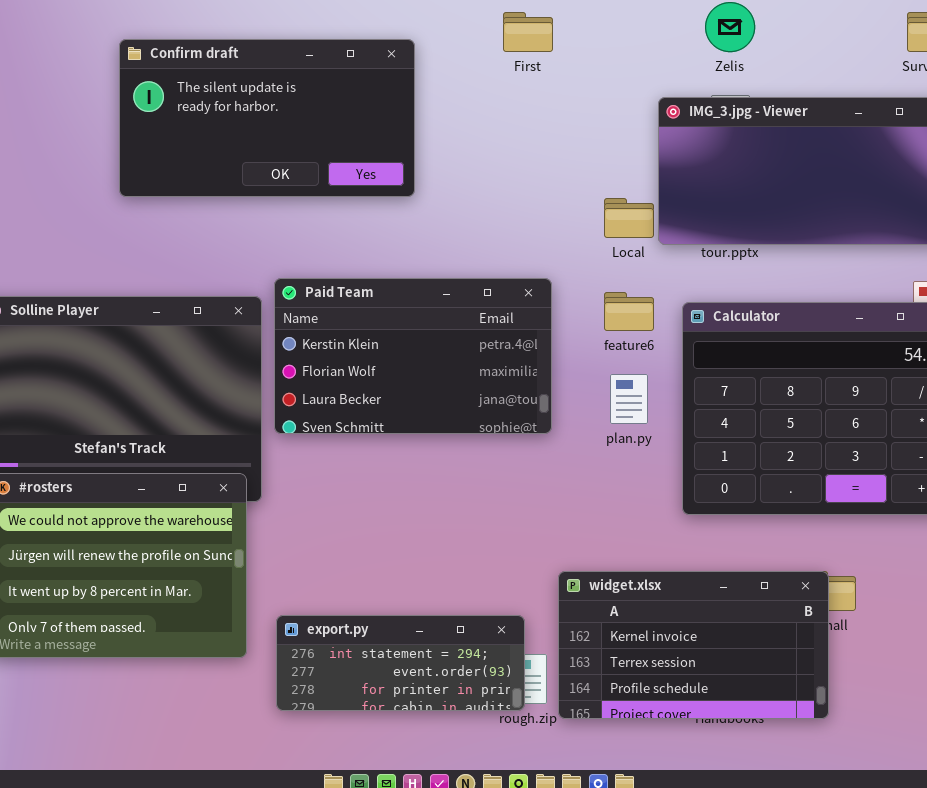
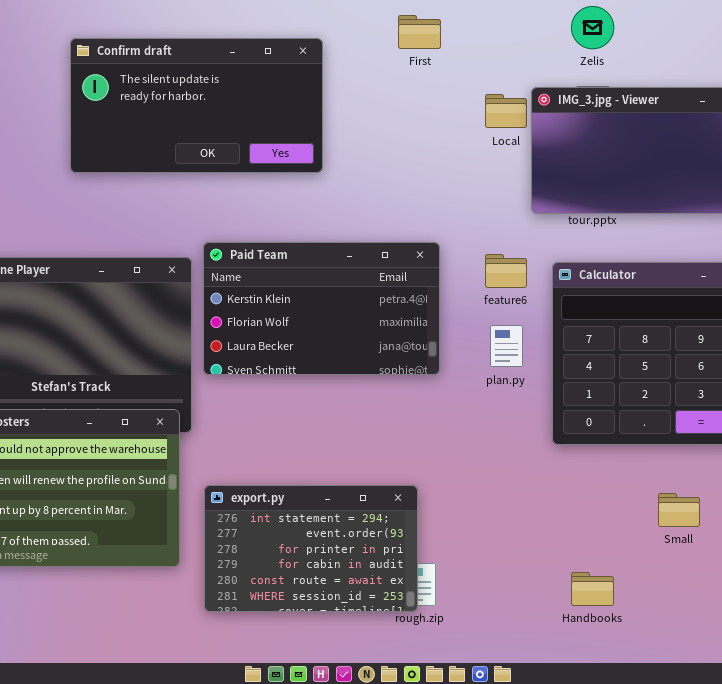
Local: [604,198,654,238] -> [485,94,527,128], moved
widget.xlsx: [558,571,829,719] -> none, closed
export.py: [276,615,525,711] -> [204,485,418,612], resized

